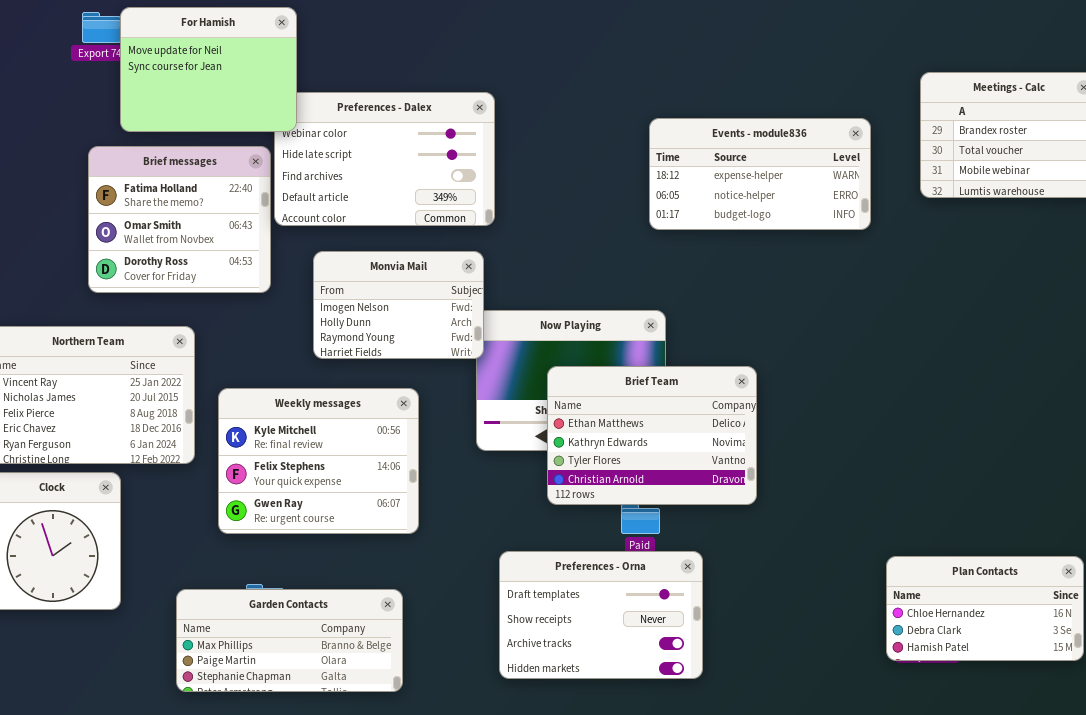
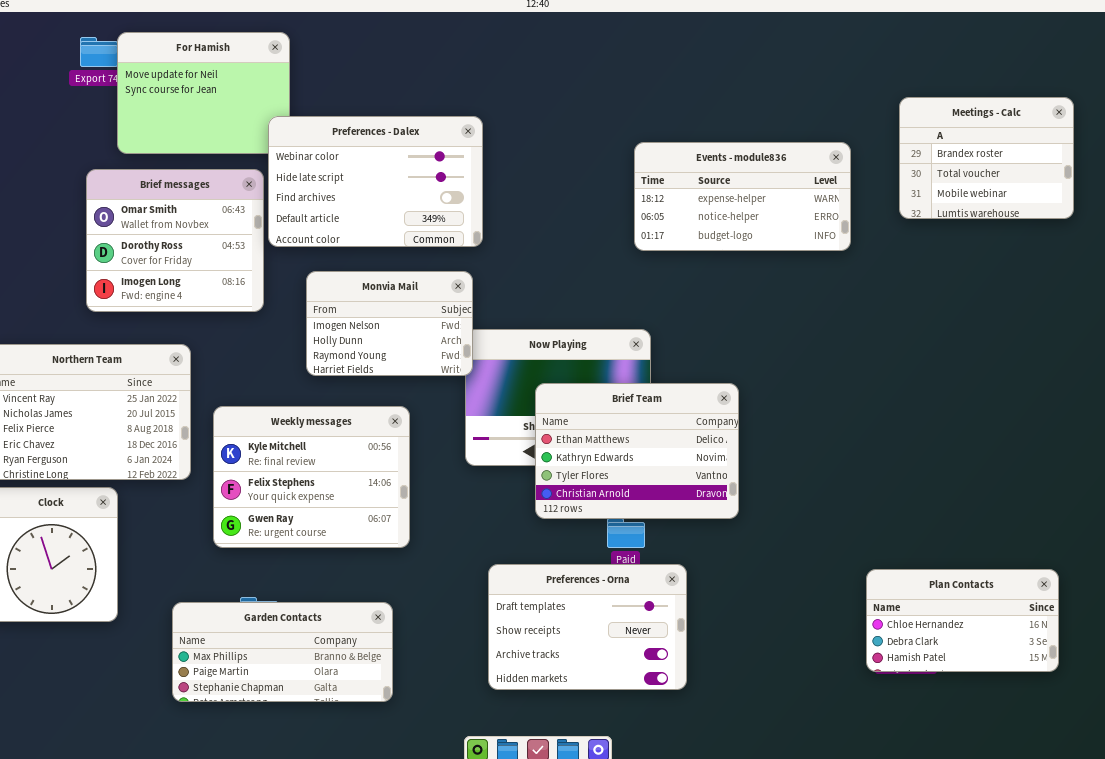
Preferences - Dalex: [274,92,495,226] -> [268,116,483,247], raised
Brief messages: [88,146,271,293] -> [86,169,264,312], scrolled down 1 row

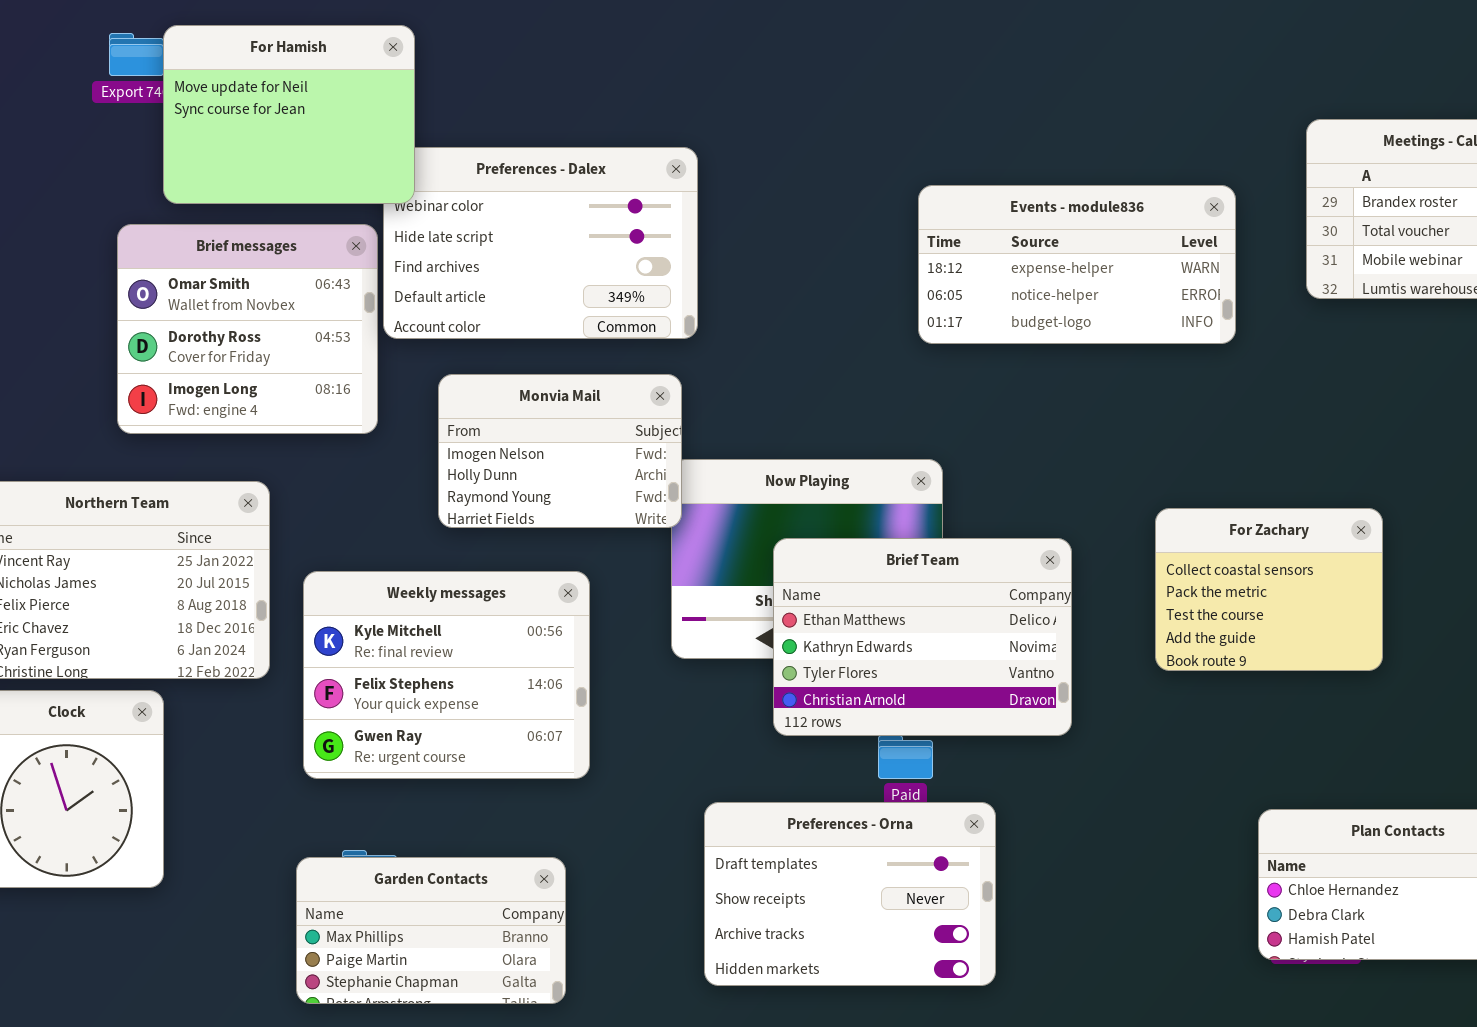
For Hamish: [117,32,290,154] -> [163,25,415,204], raised
For Zachary: none -> [1155,508,1383,671], opened
Garden Contacts: [172,602,393,702] -> [296,857,566,1004], resized

